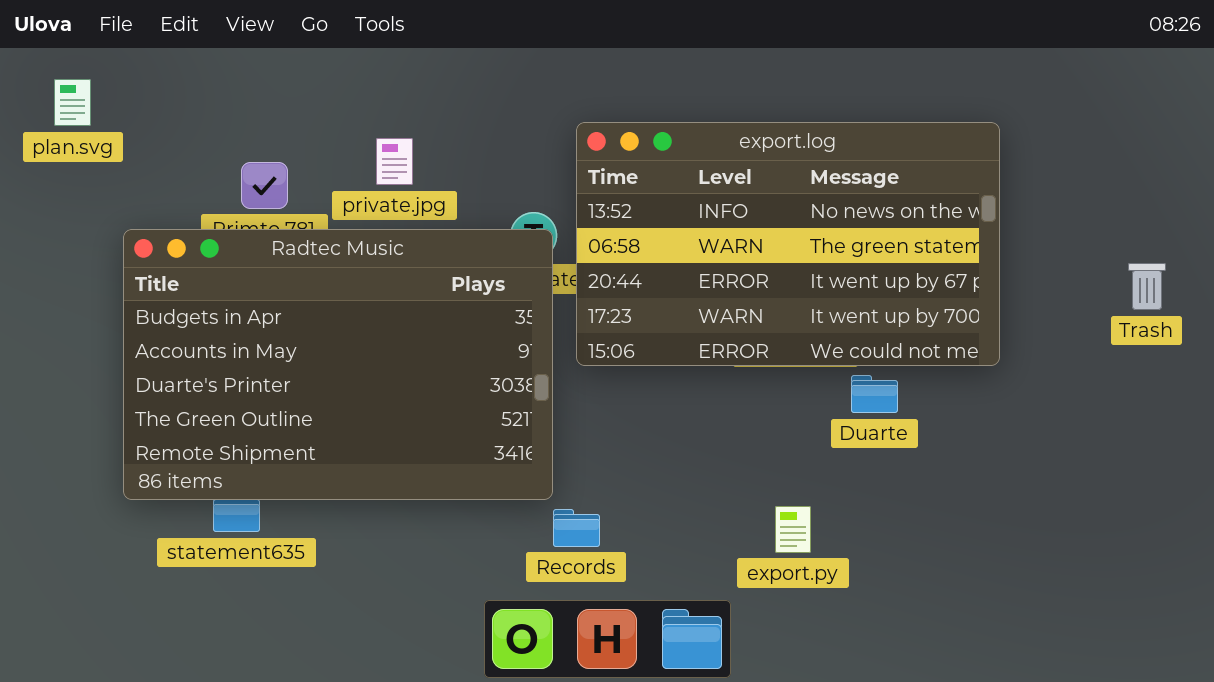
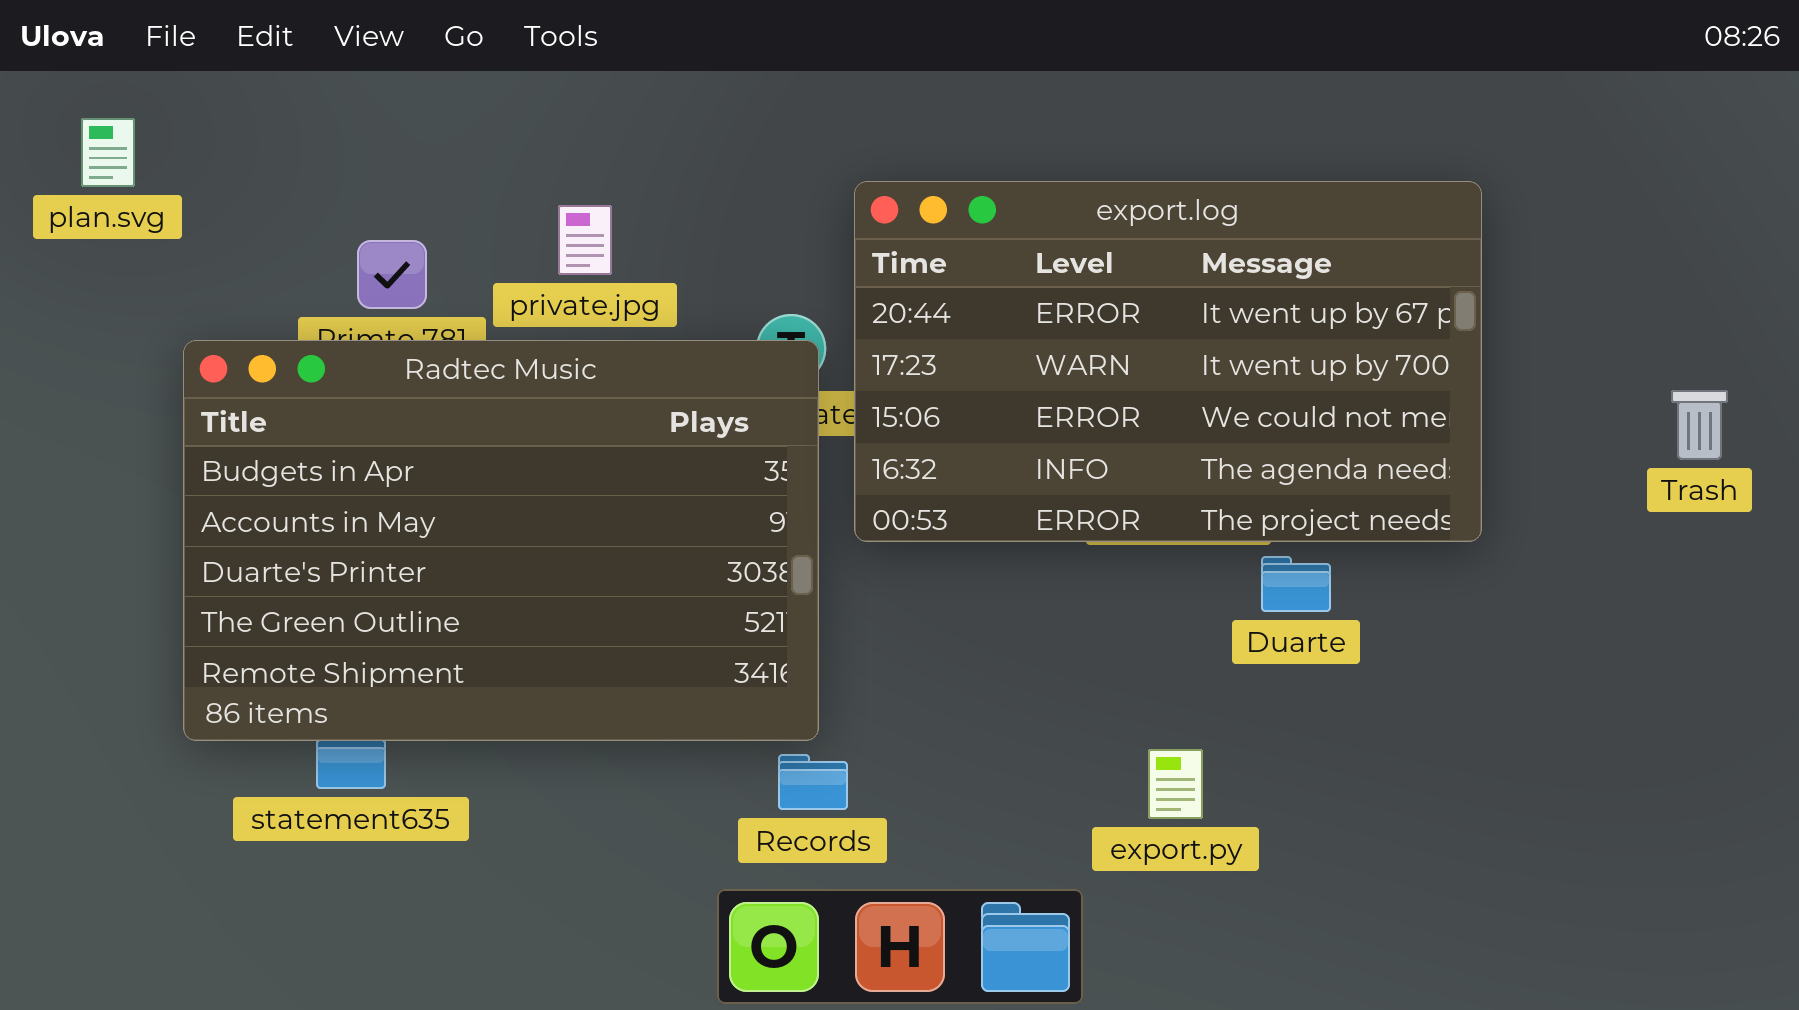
export.log: [576,122,1000,366] -> [854,181,1482,542], scrolled down 2 rows
Records: [553,509,600,547] -> [778,754,848,810], moved

